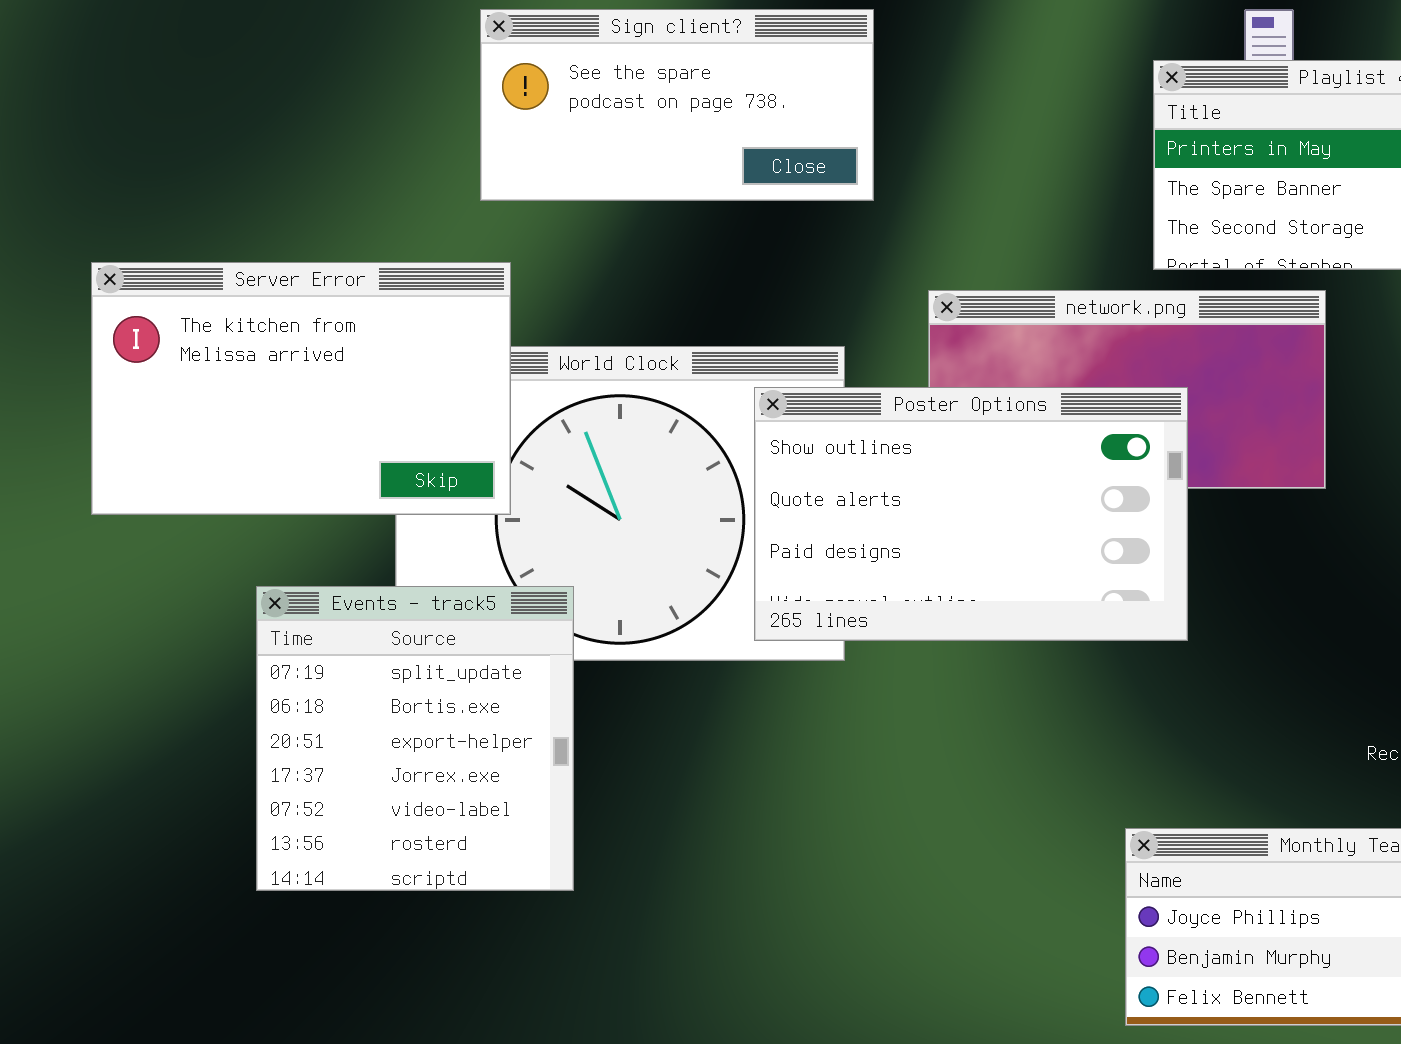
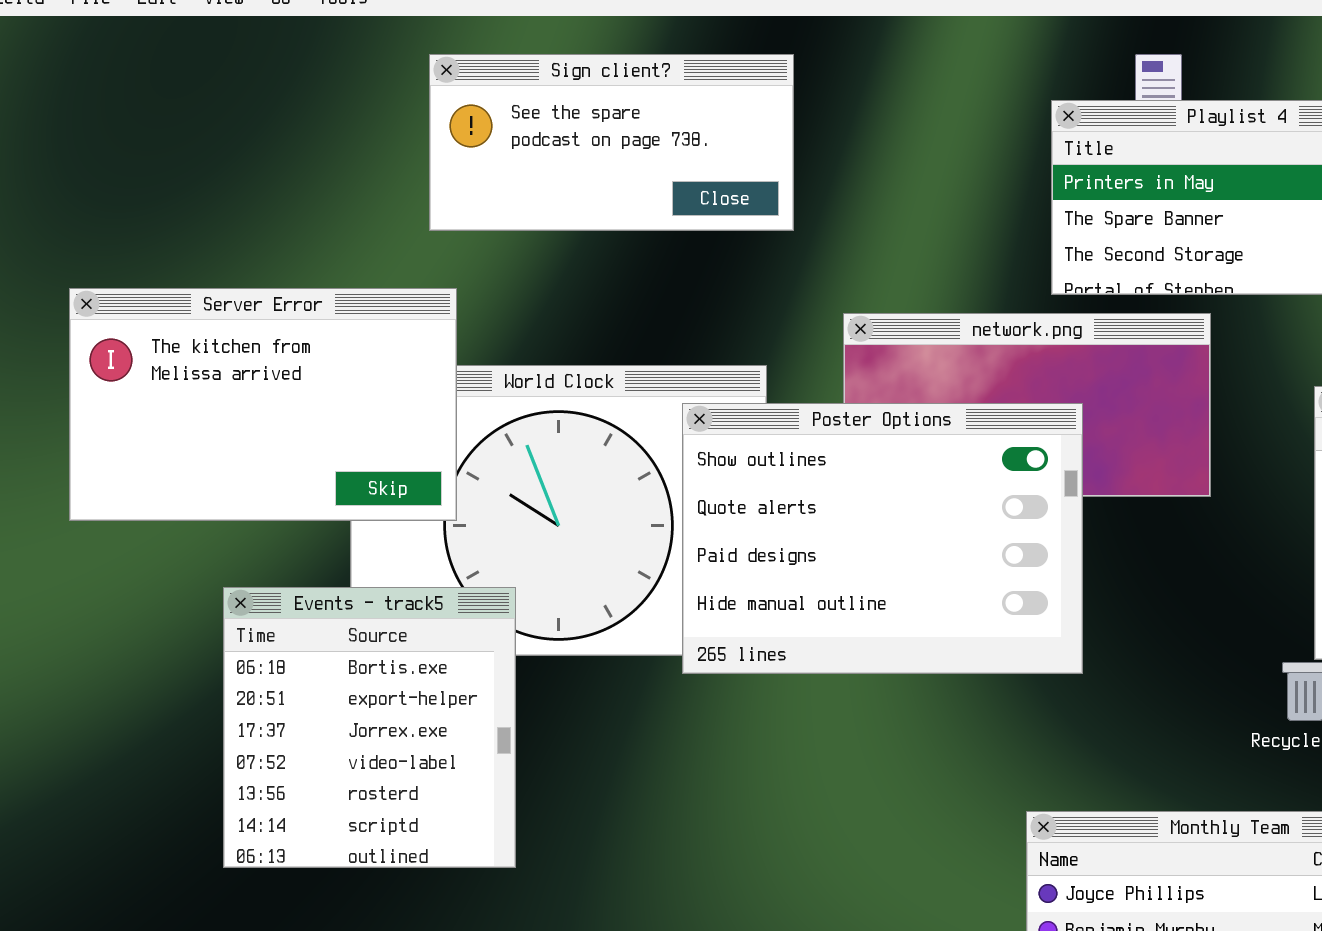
Poster Options: [754,387,1188,641] -> [682,403,1083,674], resized
Events - track5: [256,586,574,891] -> [223,587,516,868], scrolled down 1 row

